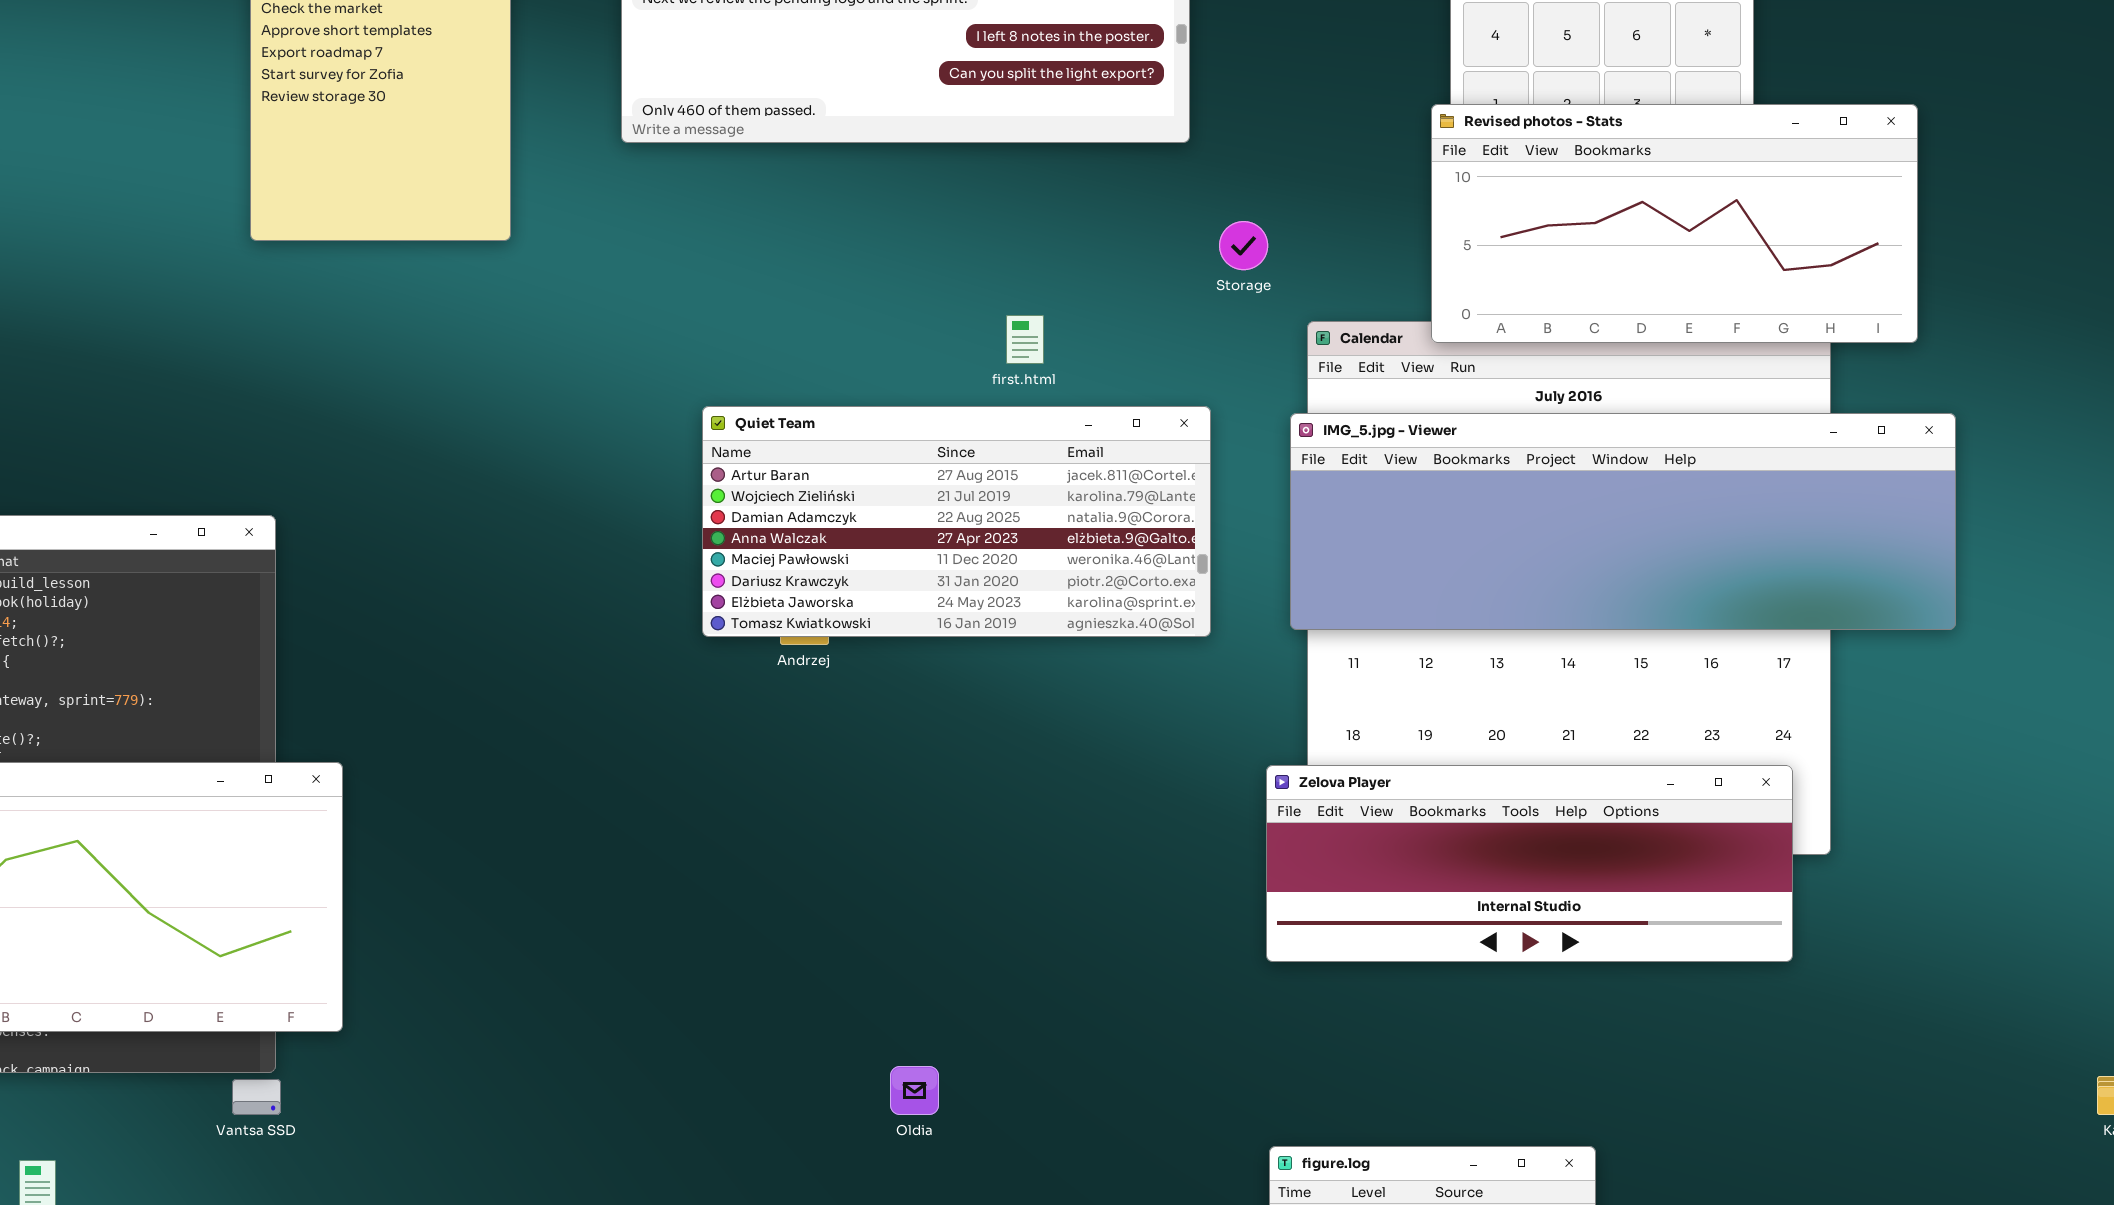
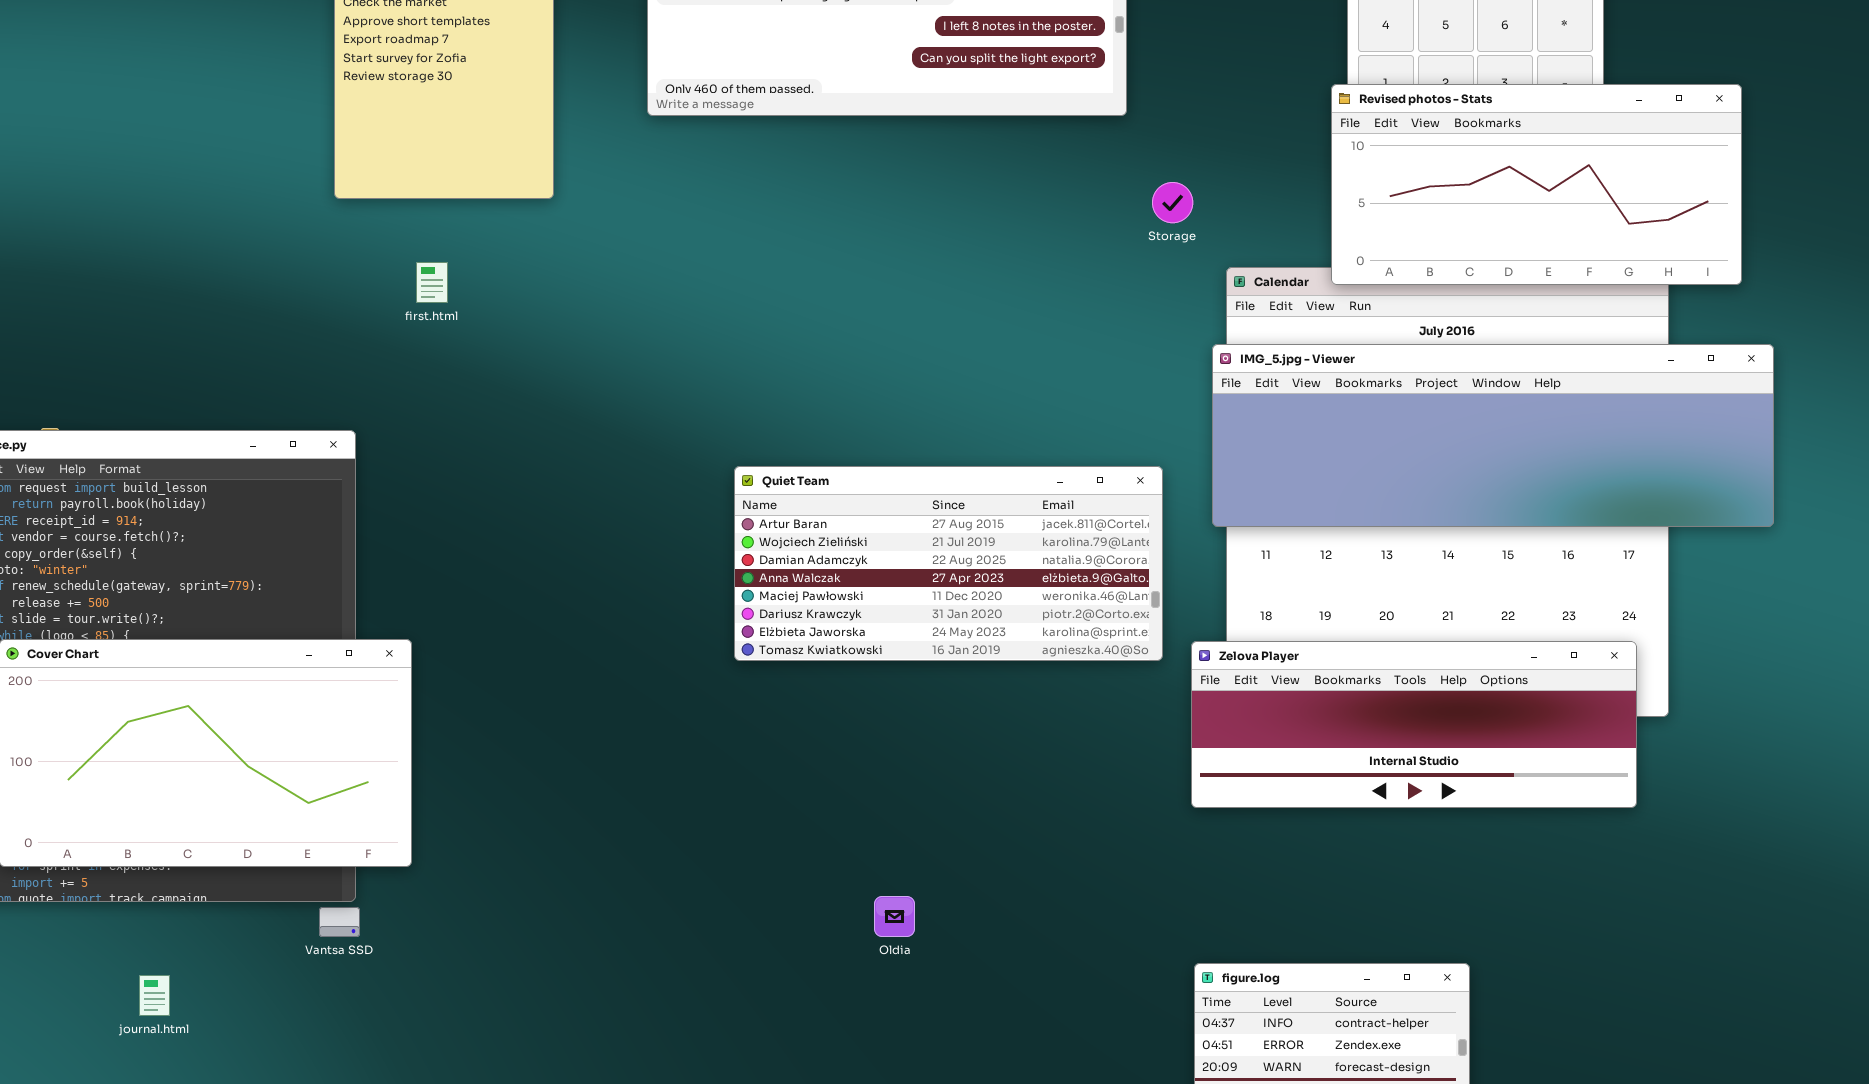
first.html: [1006,315,1044,364] -> [416,262,448,303], moved
Quiet Team: [702,406,1211,637] -> [734,466,1163,661], moved

